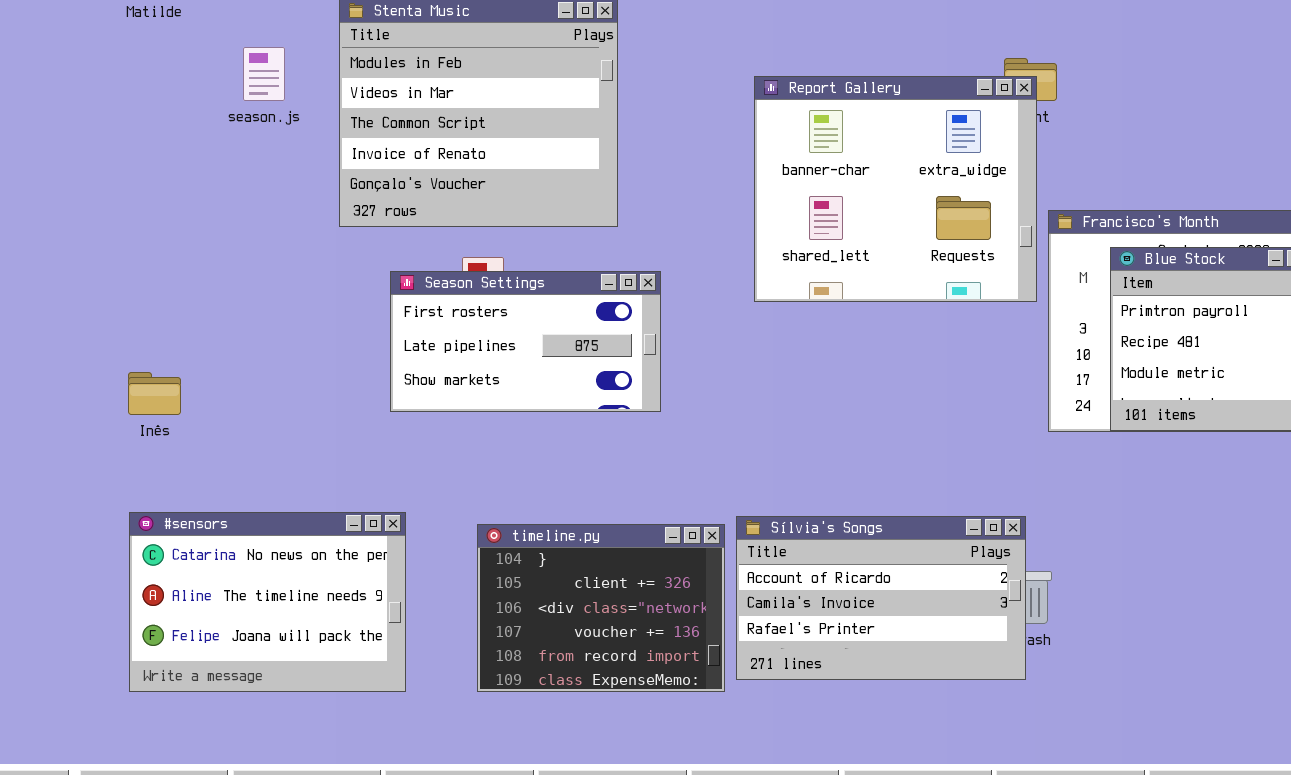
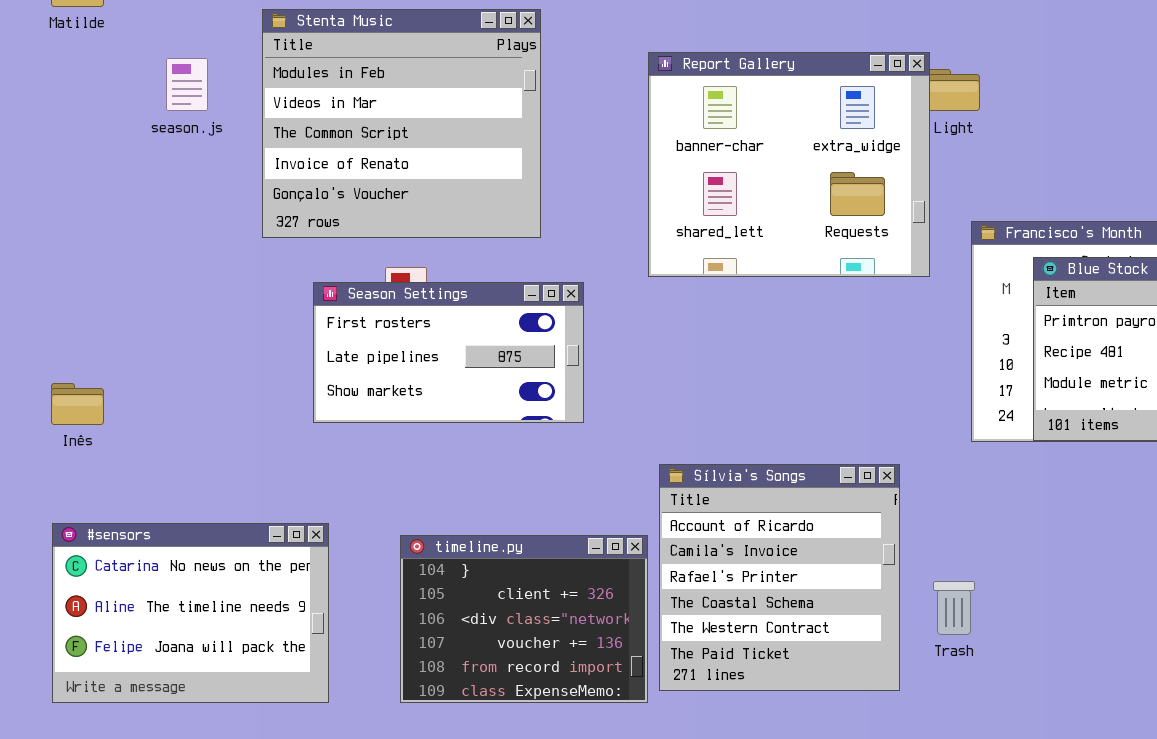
Report Gallery: [754,76,1037,302] -> [648,52,930,277], moved
Sílvia's Songs: [736,516,1026,680] -> [659,464,900,691], resized

